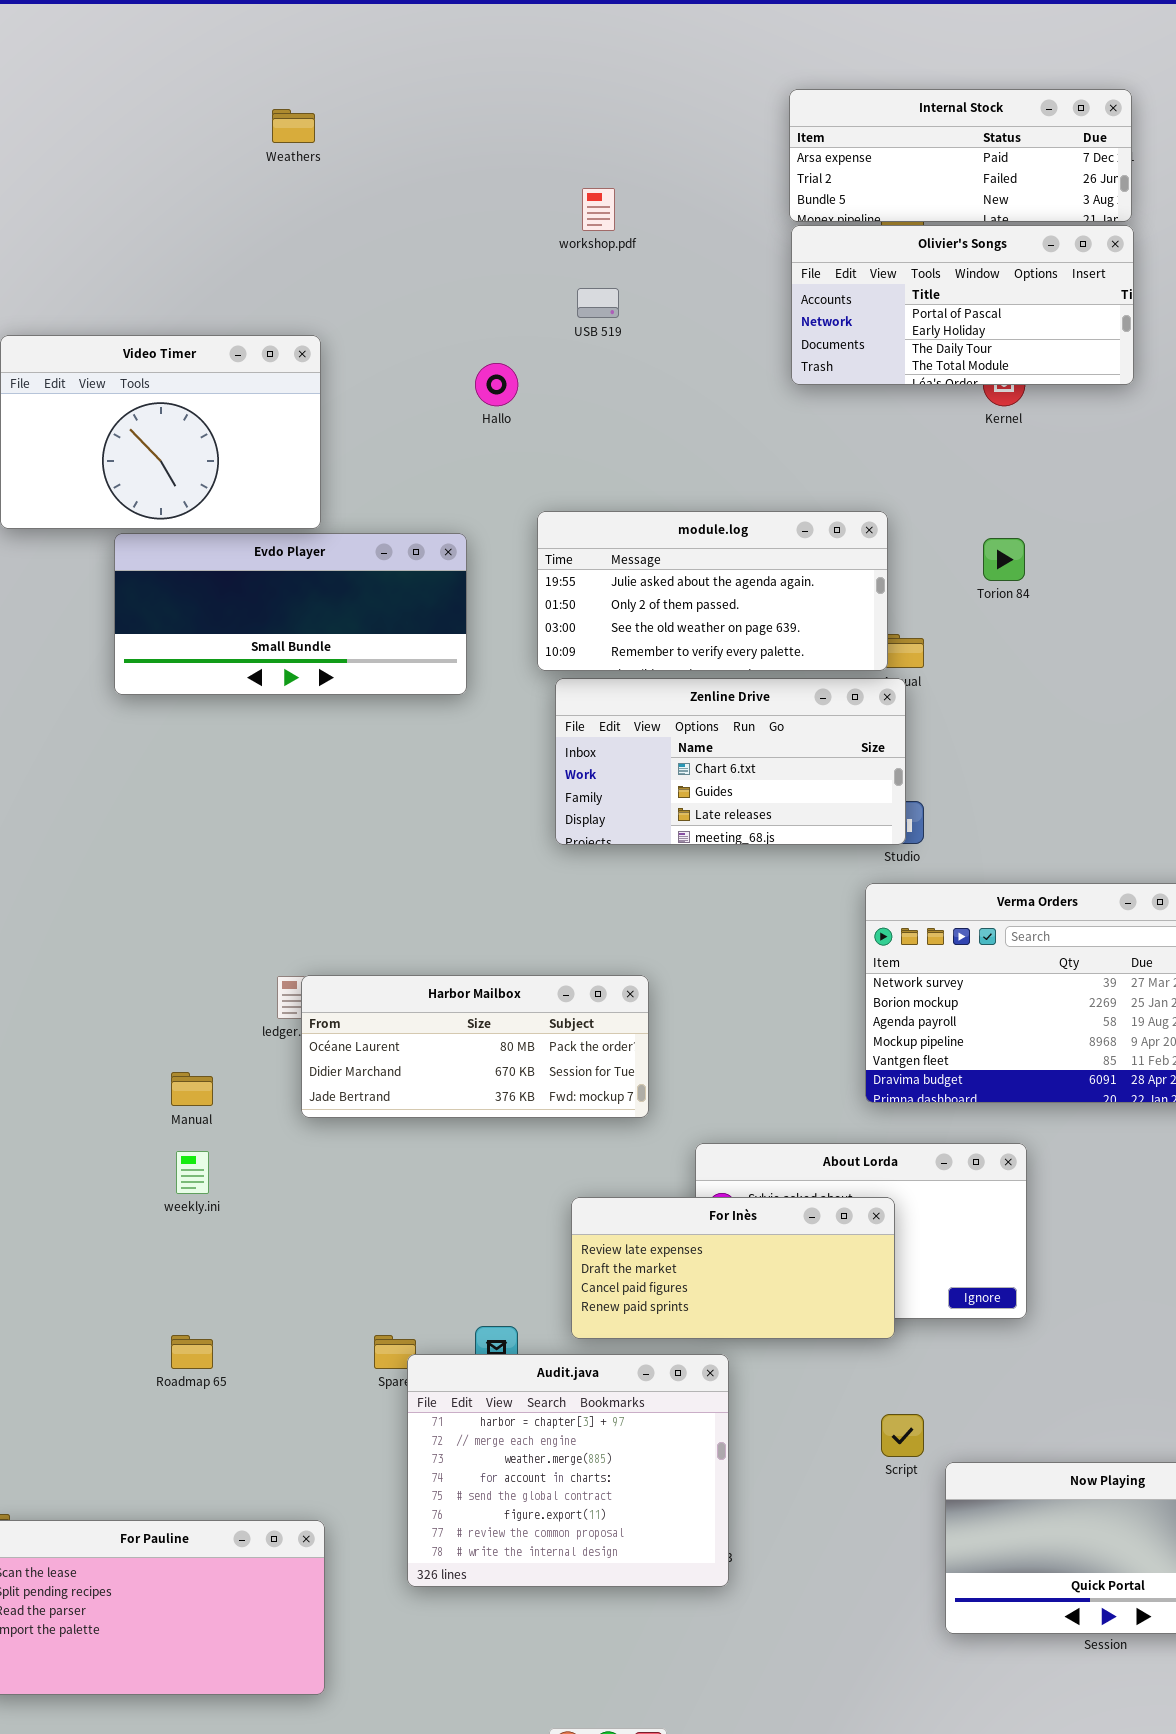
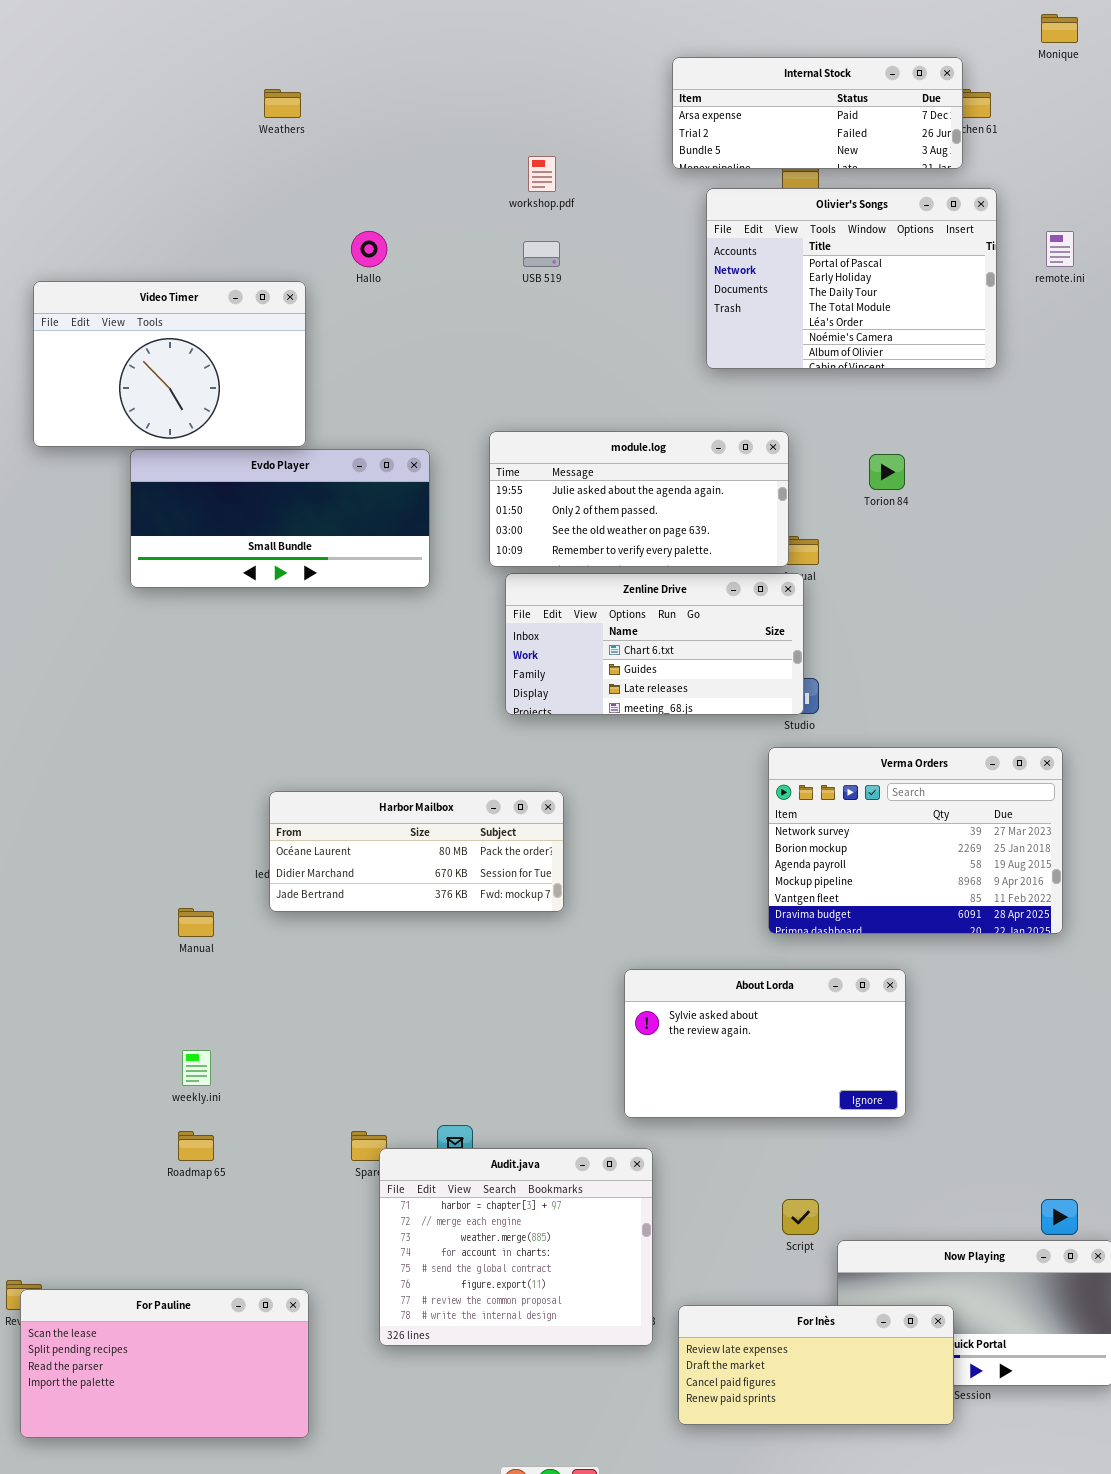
Internal Stock: [789,89,1132,222] -> [672,57,963,169], moved
Olivier's Songs: [791,225,1134,385] -> [706,188,997,369], resized
Hallo: [475,363,518,406] -> [351,231,387,267], moved
Harbor Mailbox: [301,975,649,1118] -> [269,791,564,912], moved
weekly.ini: [176,1151,209,1194] -> [182,1050,211,1086], moved
For Inès: [571,1197,895,1339] -> [678,1305,954,1425], moved

